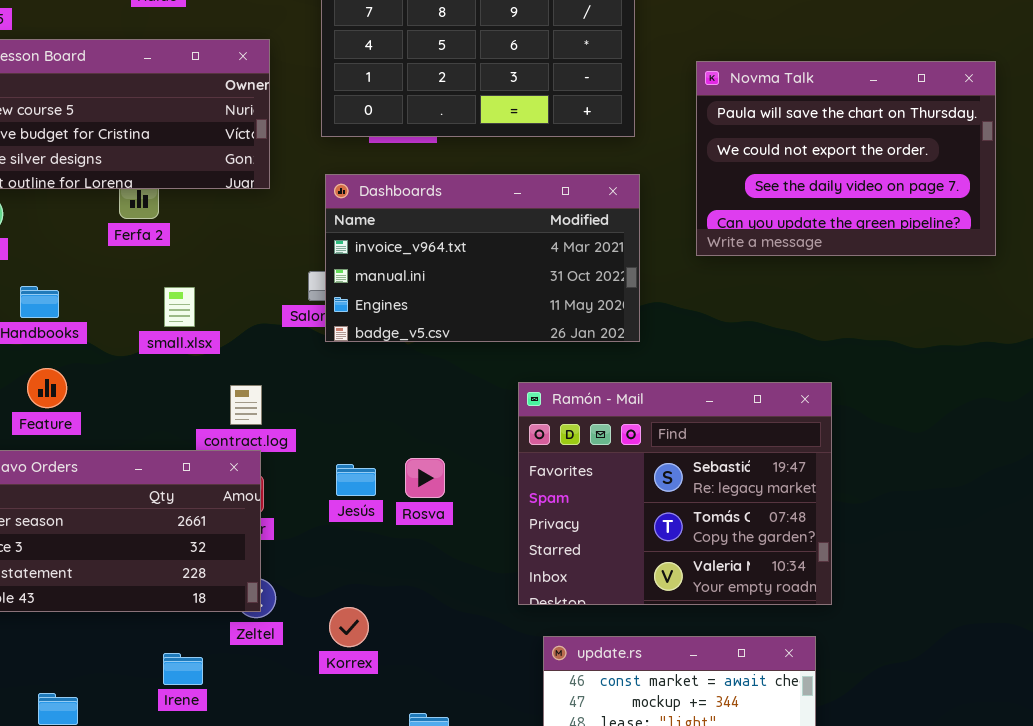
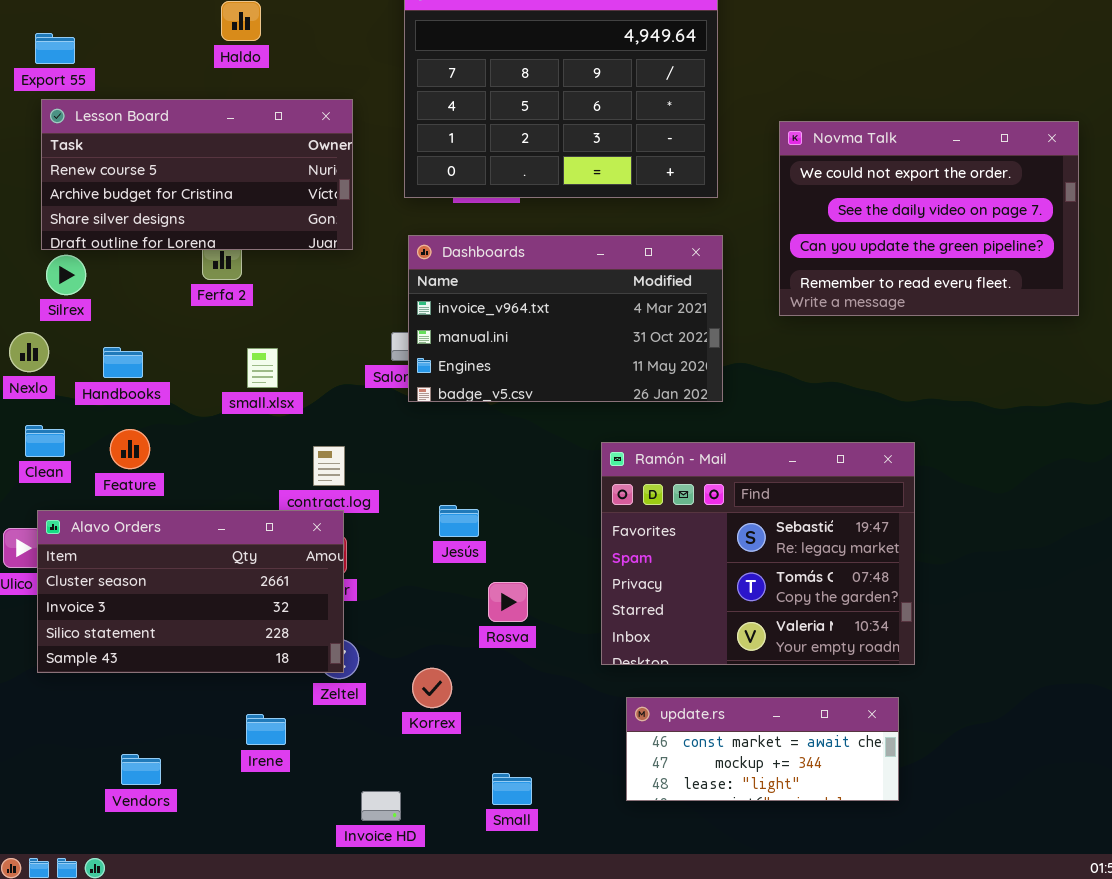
Novma Talk: [696,61,996,256] -> [779,121,1079,316], scrolled down 1 row
Rosva: [405,458,445,498] -> [488,582,528,622], moved
Jesús: [336,464,376,496] -> [439,505,479,537], moved

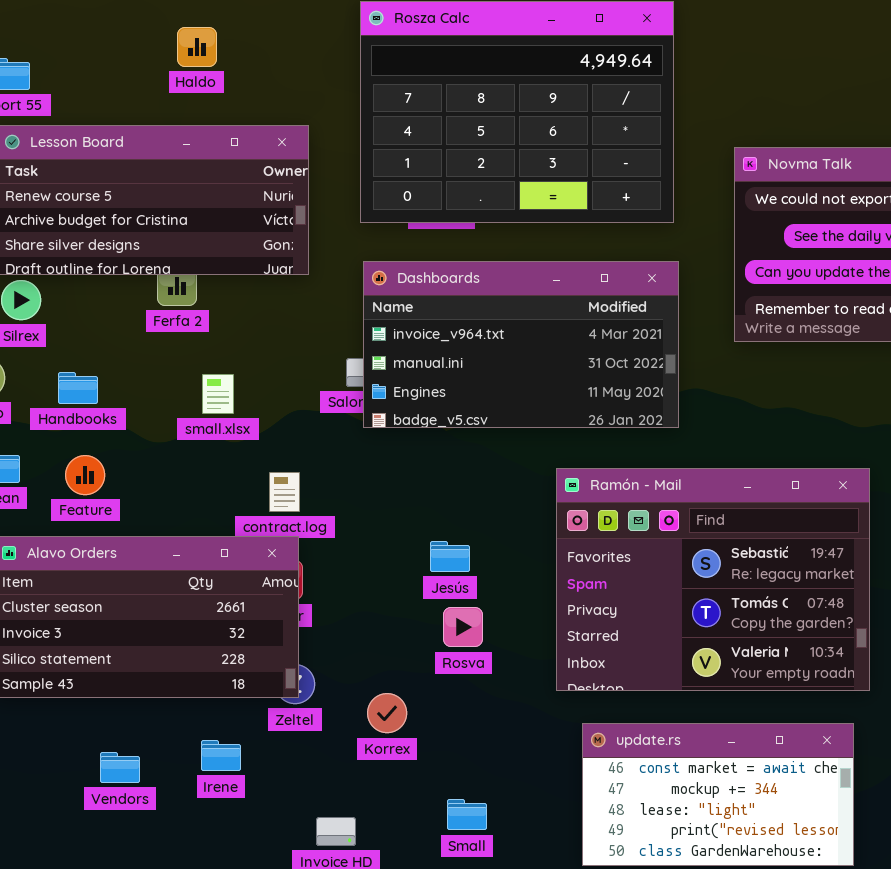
Jesús: [439,505,479,537] -> [430,541,470,572], moved
update.rs: [626,697,899,801] -> [582,723,854,866], resized
Vendors: [121,754,161,785] -> [100,752,140,783], moved

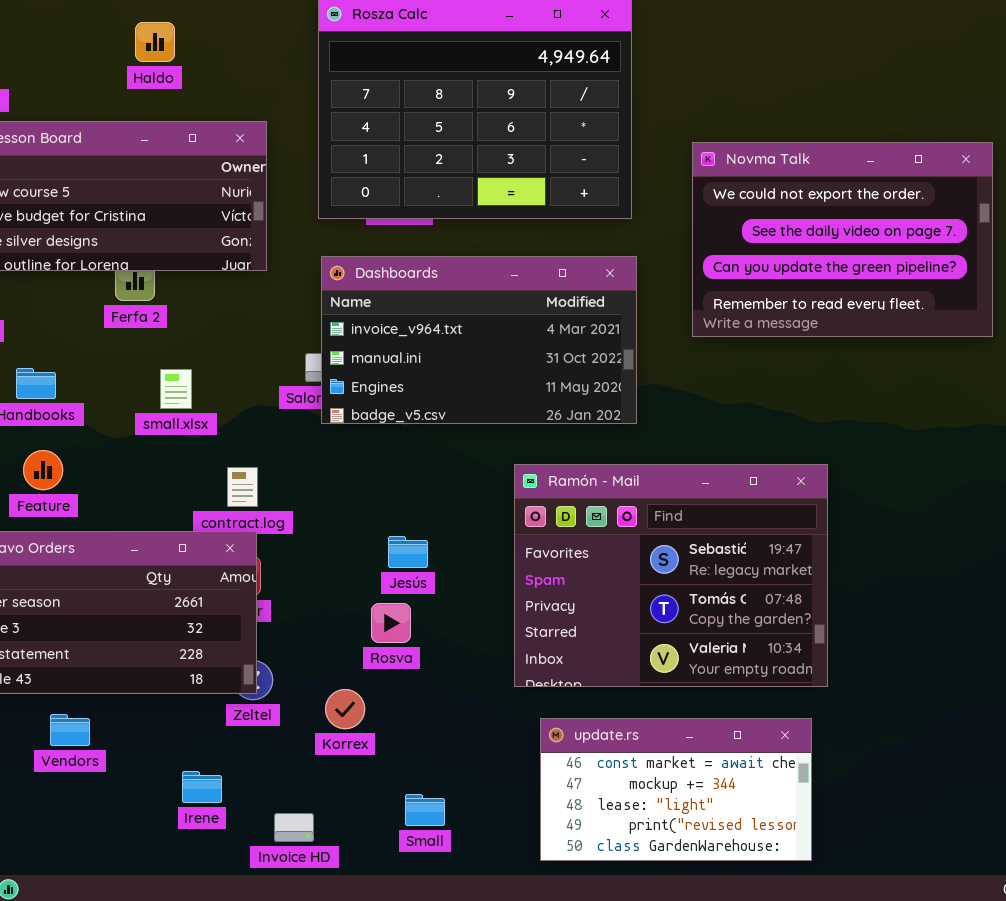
Rosva: [443,607,483,647] -> [371,603,411,643], moved
Irene: [201,740,241,771] -> [182,771,222,803], moved
Vendors: [100,752,140,783] -> [50,714,90,746], moved

